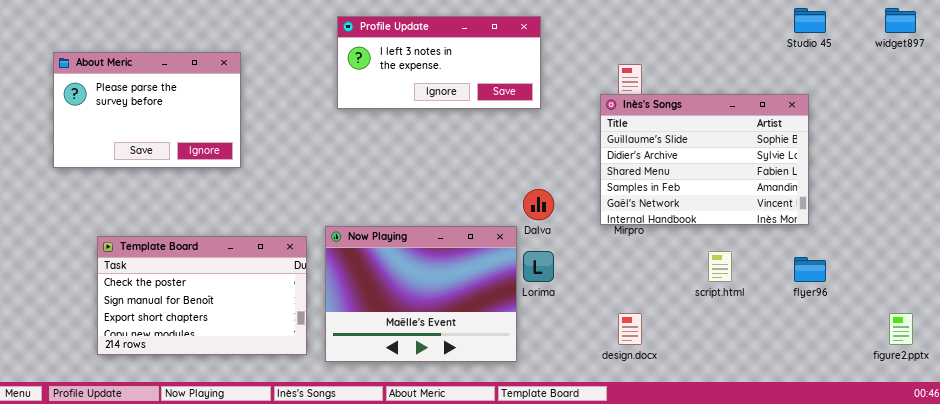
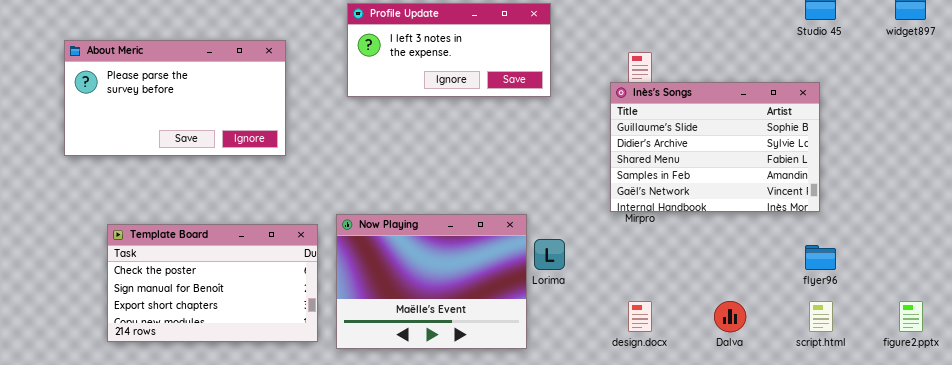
About Meric: [53,52,241,168] -> [64,40,286,156], resized
Dalva: [523,189,554,220] -> [714,301,746,332], moved
script.html: [708,251,732,282] -> [809,301,833,332], moved

